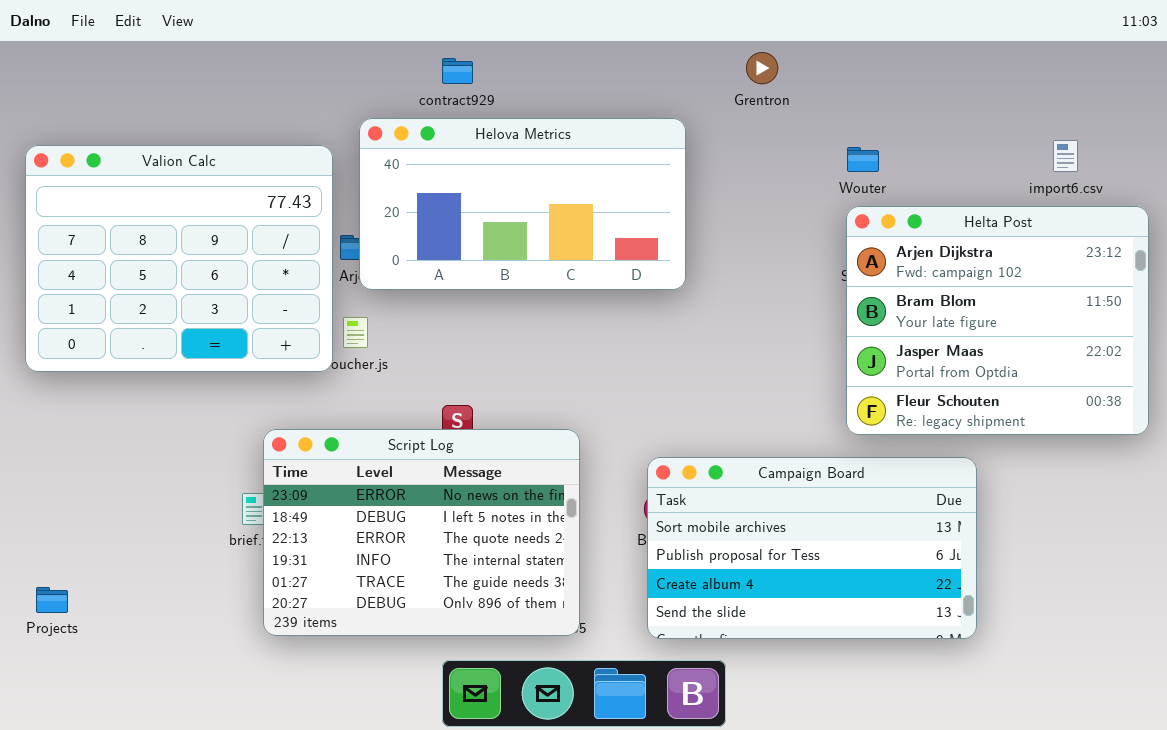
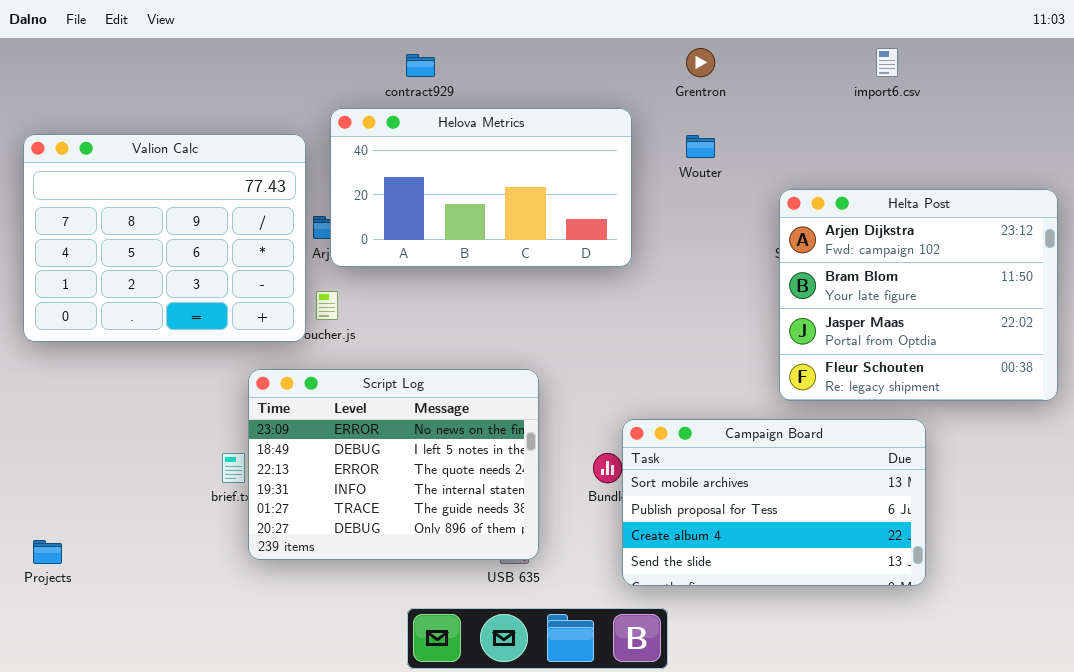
import6.csv: [1053,140,1078,172] -> [876,48,898,77], moved
Wouter: [847,147,879,172] -> [686,135,715,158], moved
Script Log: [263,429,580,636] -> [248,369,539,560], moved
Campaign Board: [647,457,977,639] -> [622,419,926,586], moved

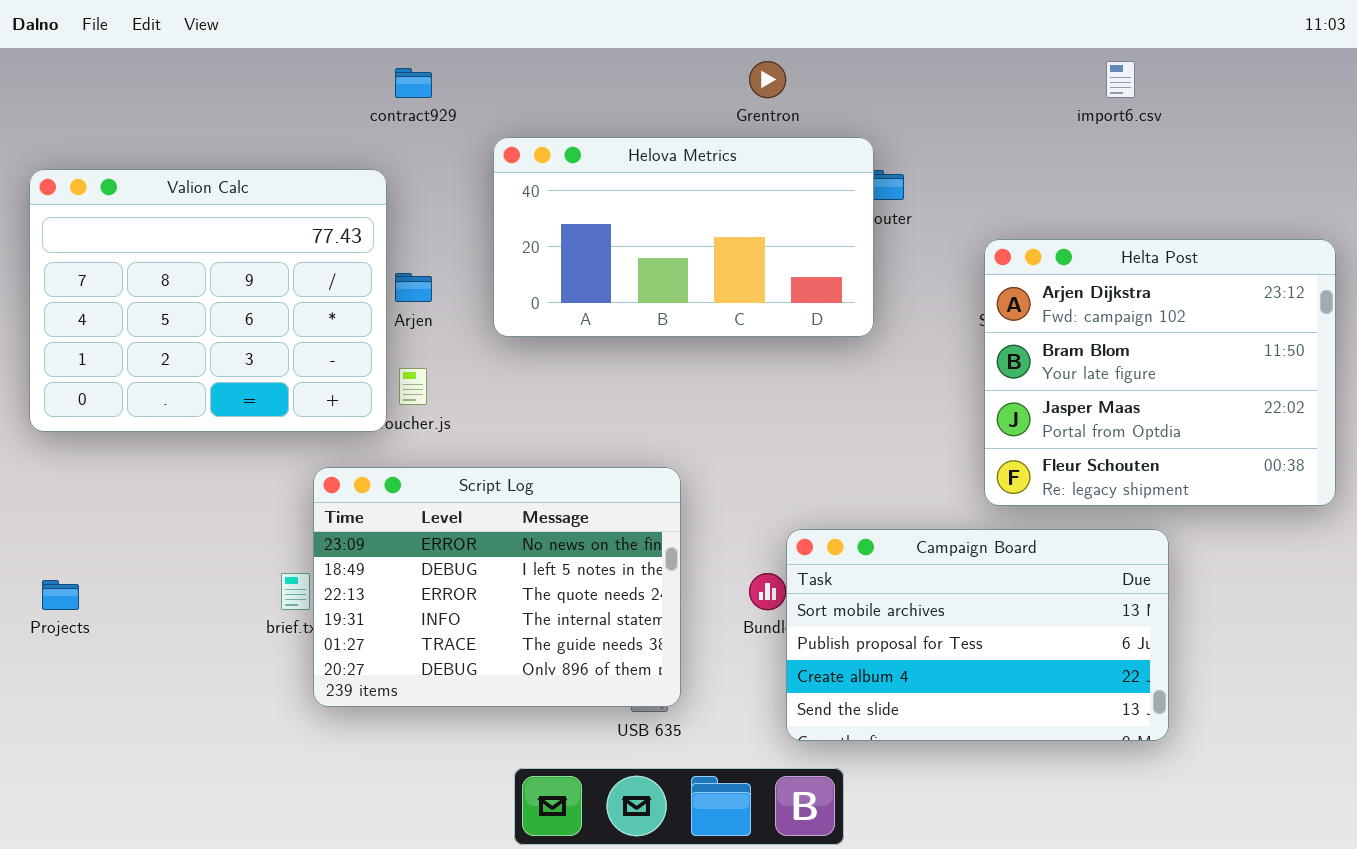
Grentron: [686,48,715,77] -> [749,61,786,98], moved
contract929: [406,54,435,77] -> [395,68,432,98], moved
Helova Metrics: [330,108,632,267] -> [493,137,874,337], moved
Projects: [33,540,62,564] -> [42,580,79,610], moved

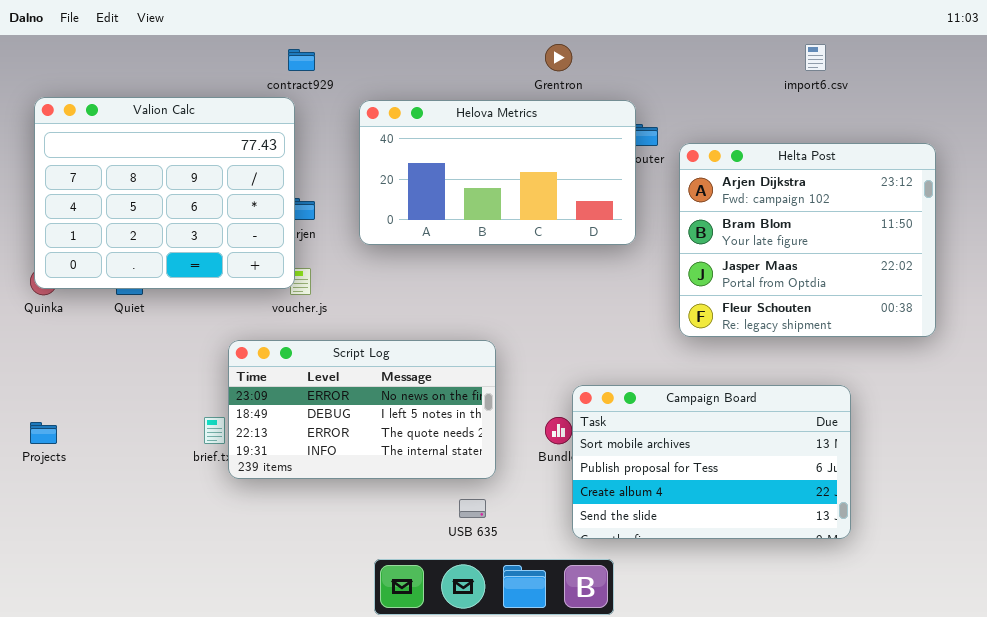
Valion Calc: [29,169,387,432] -> [34,97,295,289], moved
Helta Post: [984,239,1336,506] -> [679,143,936,337], moved
Script Log: [313,467,681,707] -> [228,340,496,479], resized

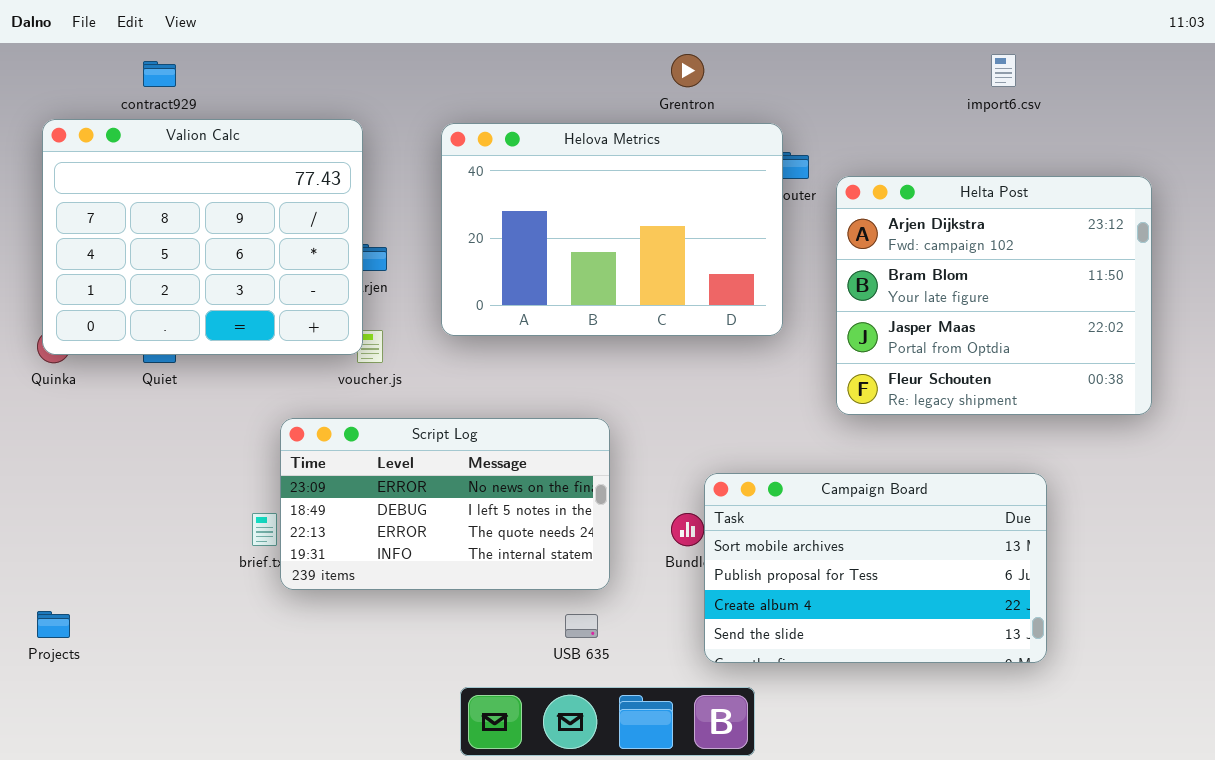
contract929: [288,49,315,71] -> [143,61,176,87], moved
Helova Metrics: [359,100,636,245] -> [441,123,783,336], resized
Projects: [30,422,57,444] -> [37,611,70,638], moved

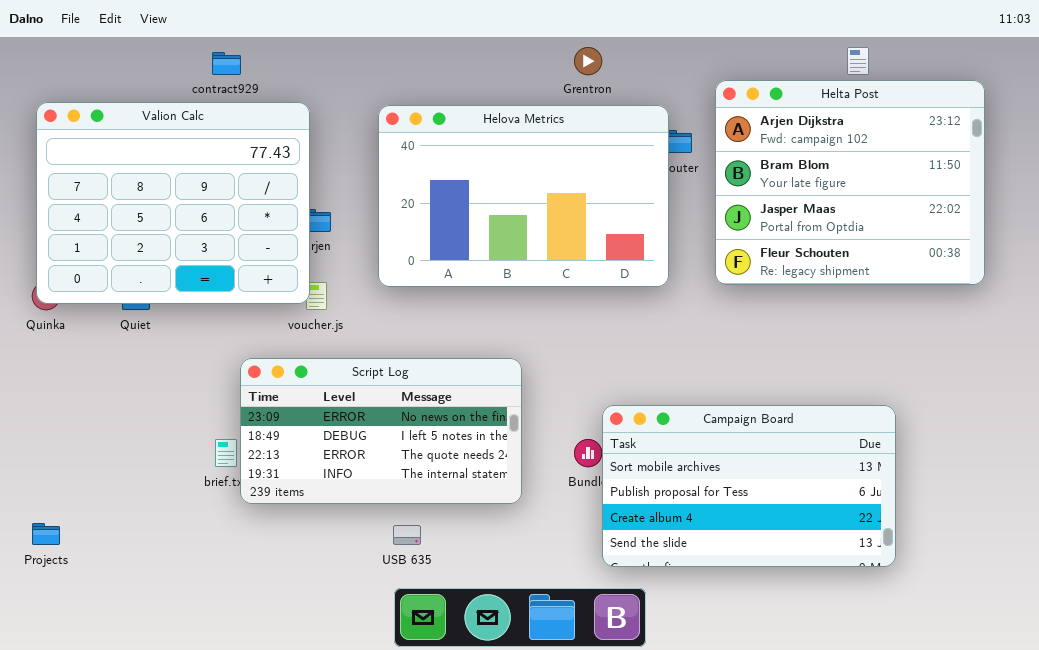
contract929: [143,61,176,87] -> [212,52,241,75], moved
Helta Post: [836,176,1152,415] -> [715,80,985,285], moved
USB 635: [565,614,598,638] -> [393,525,421,545], moved

